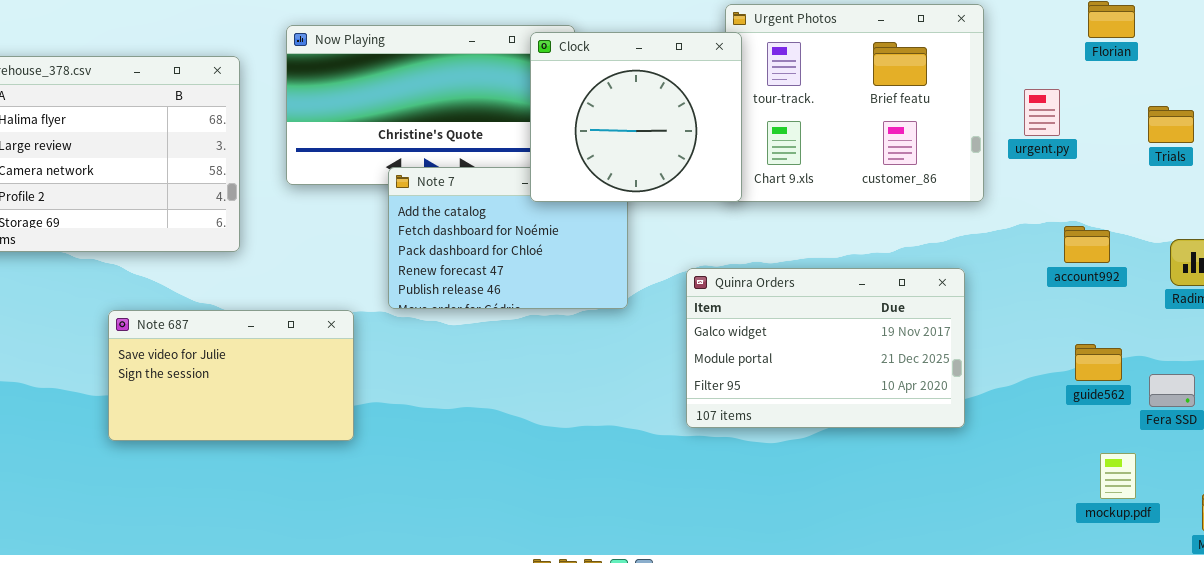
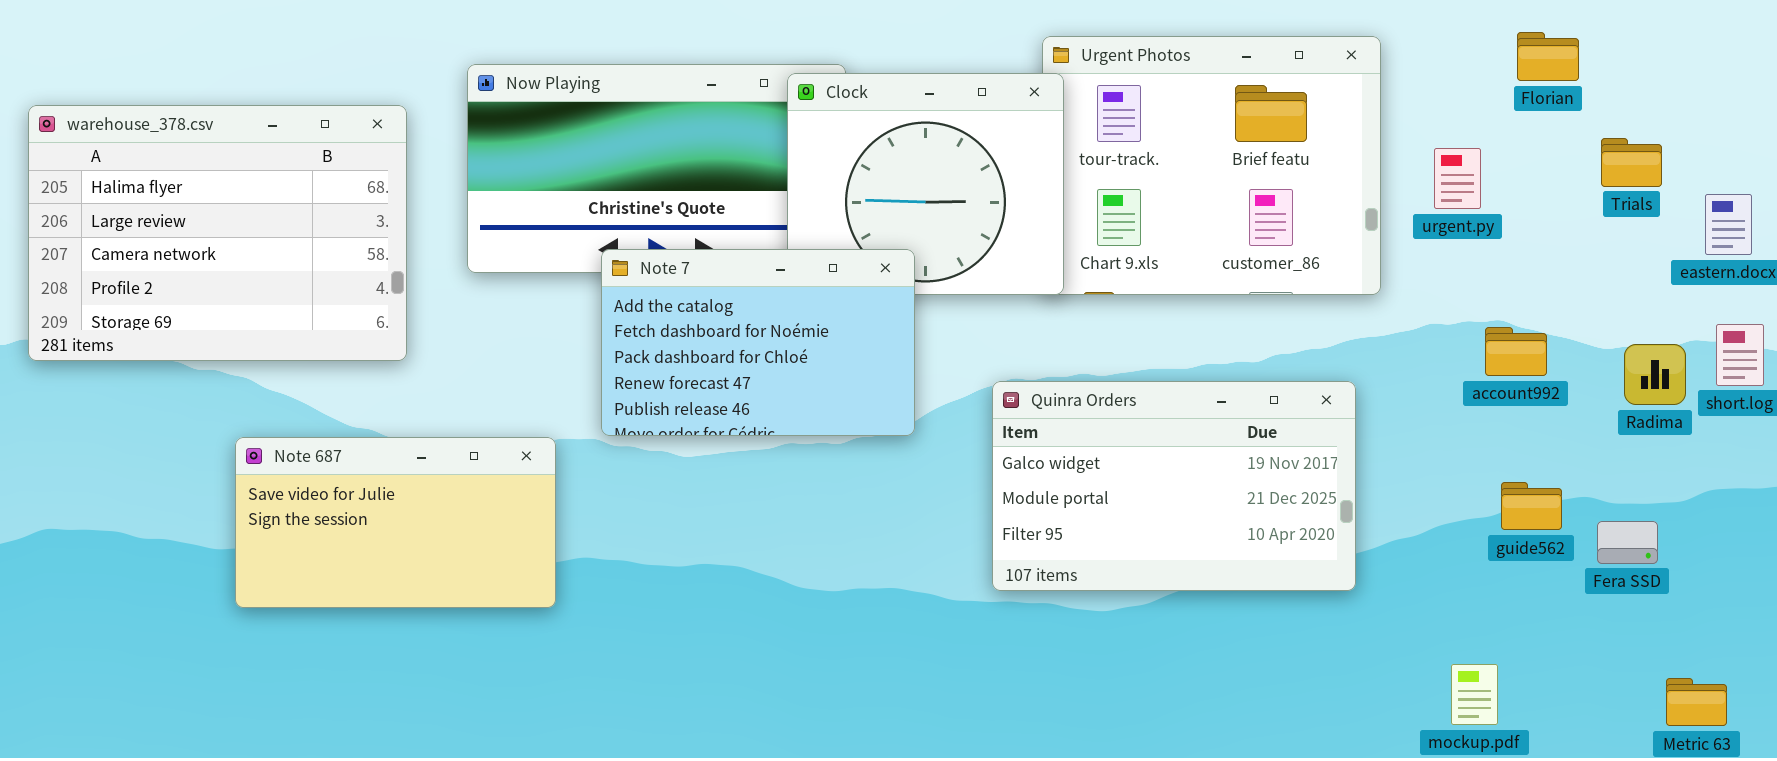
Trials: [1148,106,1194,143] -> [1601,138,1662,187], moved
Note 7: [388,167,628,309] -> [601,249,915,436], raised
mockup.pdf: [1100,453,1136,499] -> [1451,664,1498,725], moved

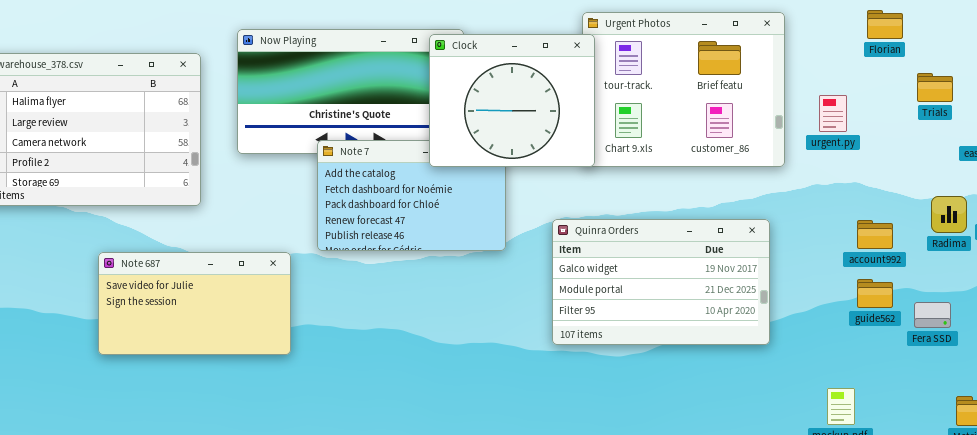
Clock: [787,73,1064,295] -> [429,34,595,167], raised
urgent.py: [1434,148,1481,209] -> [819,95,847,132], moved
account992: [1485,327,1547,376] -> [857,220,893,249], moved

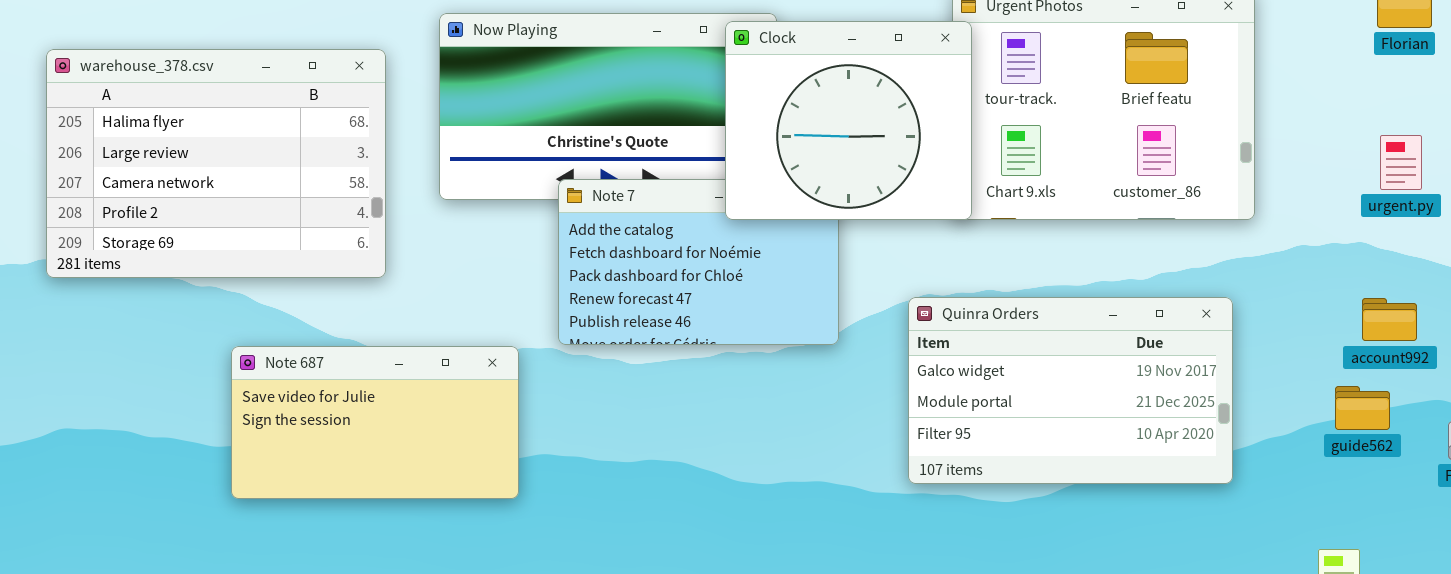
urgent.py: [819,95,847,132] -> [1380,135,1422,190], moved
guide562: [857,279,893,308] -> [1335,386,1390,430], moved

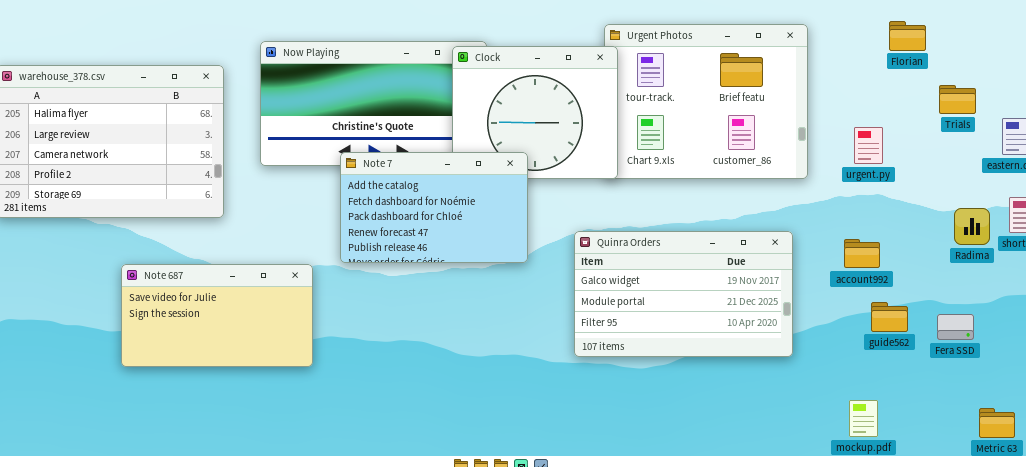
urgent.py: [1380,135,1422,190] -> [854,127,883,164], moved
Note 7: [558,179,839,345] -> [340,152,528,263], raised
account992: [1362,298,1417,341] -> [844,239,880,268], moved
guide562: [1335,386,1390,430] -> [871,302,908,332], moved

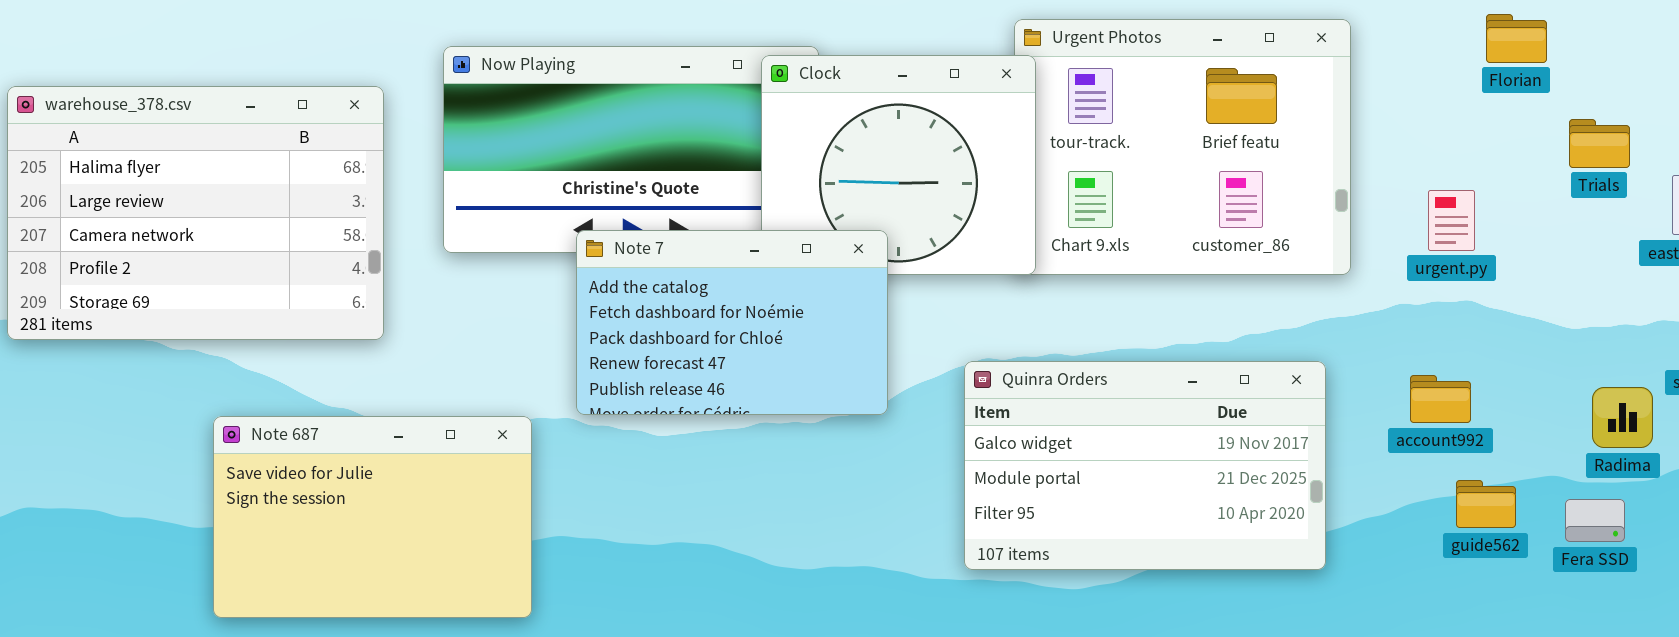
Radima: [954,208,990,245] -> [1592,387,1653,448], moved
Note 687: [121,264,313,367] -> [213,416,532,618], resized

